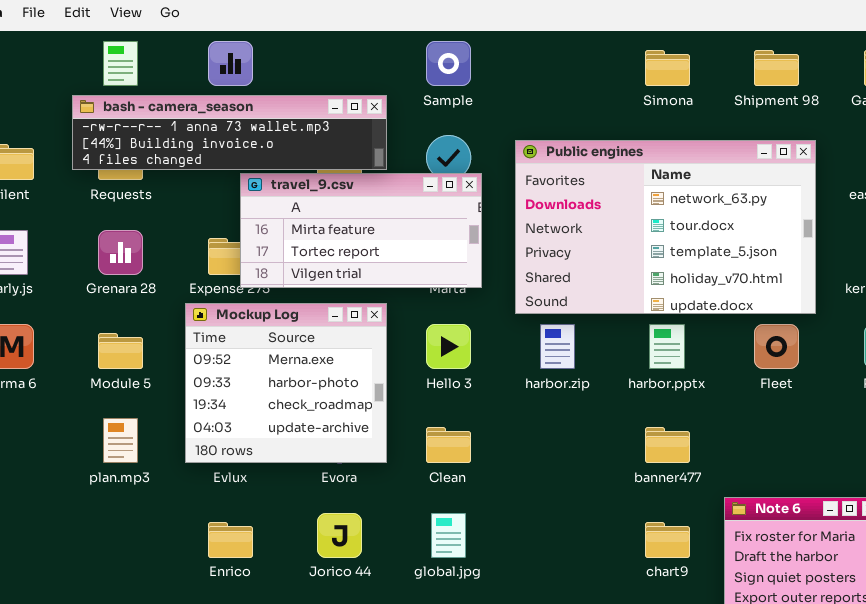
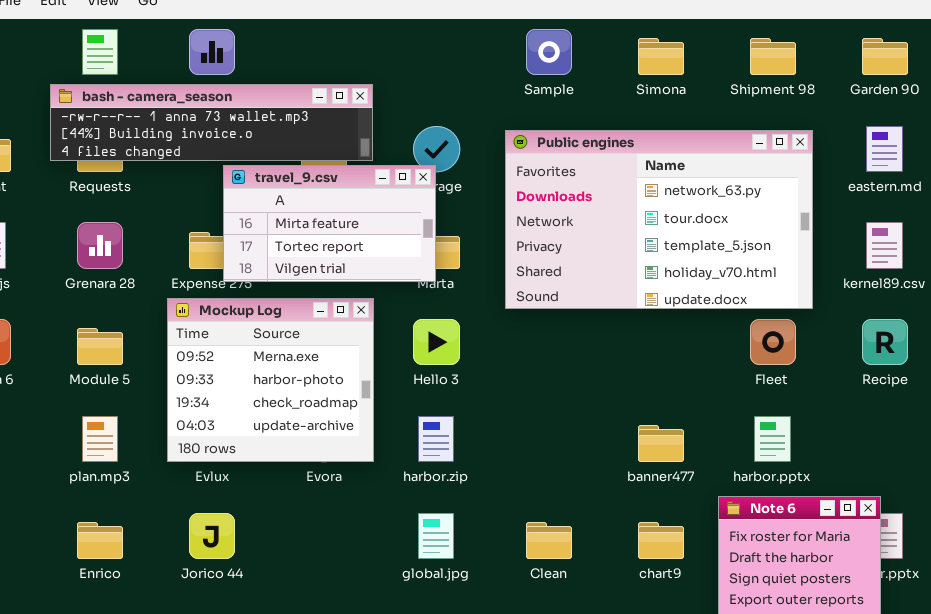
Sample: [426,41,471,86] -> [526,29,572,75], moved
travel_9.csv: [240,173,482,288] -> [223,165,436,282], resized
harbor.zip: [540,324,575,369] -> [418,416,454,462], moved
harbor.pptx: [649,324,685,369] -> [754,416,791,462], moved
Clean: [426,427,471,463] -> [526,522,572,559], moved
Jorico 44: [317,513,362,558] -> [189,513,235,559], moved
Enrico: [208,522,253,558] -> [77,522,123,559], moved

